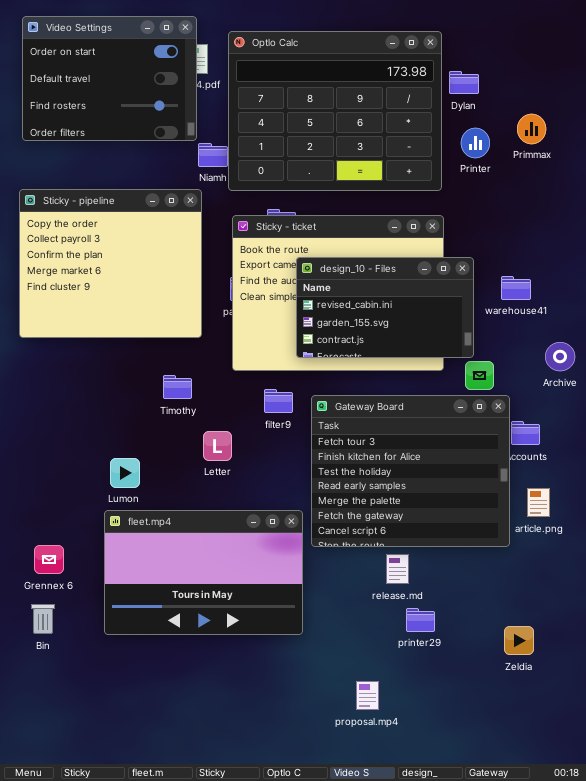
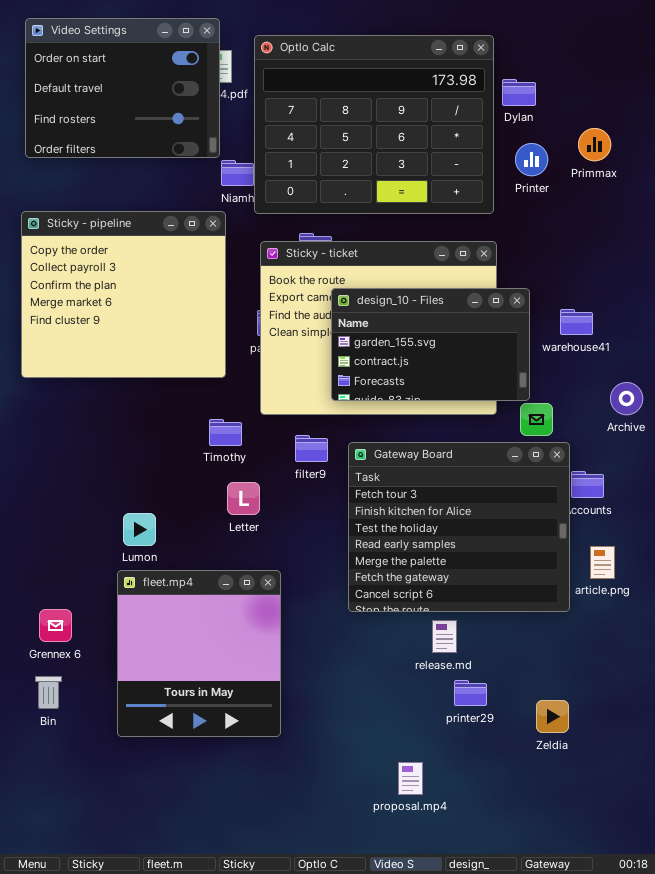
design_10 - Files: [296,257,474,358] -> [331,288,530,401], scrolled down 1 row
Timothy: [163,375,192,399] -> [209,419,242,446], moved
fleet.mp4: [104,510,303,635] -> [117,570,281,737], resized
Zeldia: [504,626,534,655] -> [536,700,569,733], moved

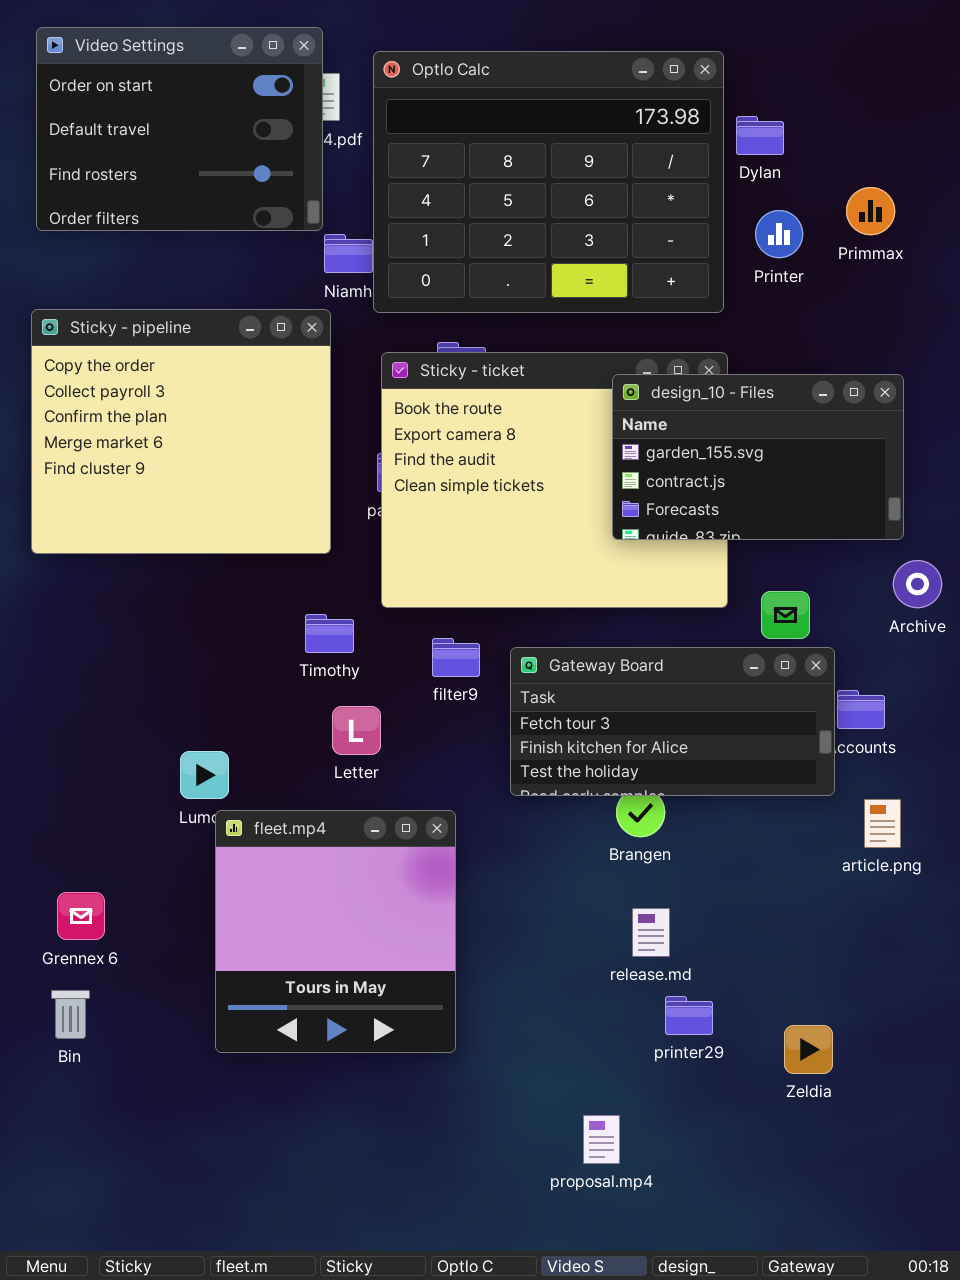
design_10 - Files: [331,288,530,401] -> [612,374,904,540], moved
Gateway Board: [348,442,570,612] -> [510,647,835,796], resized
fleet.mp4: [117,570,281,737] -> [215,810,456,1053], moved

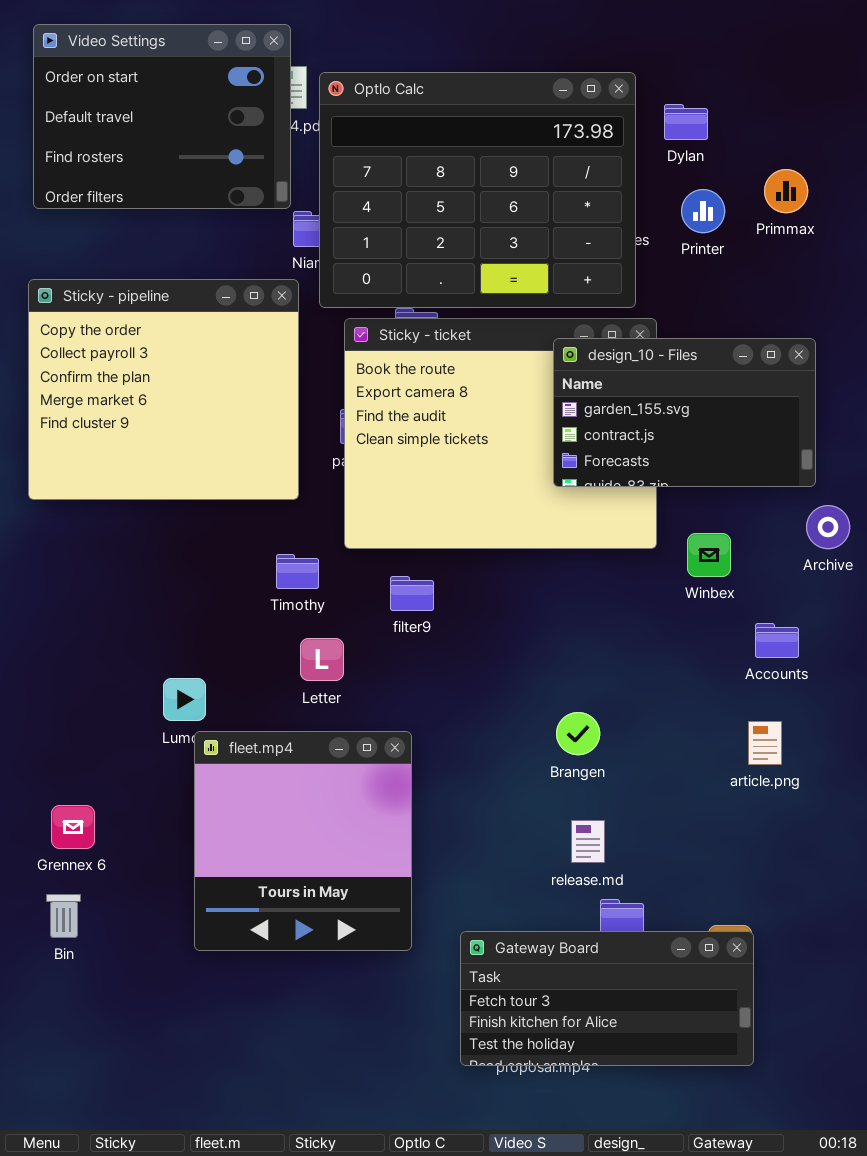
Optlo Calc: [373,51,724,313] -> [319,72,636,308], moved
Gateway Board: [510,647,835,796] -> [460,931,754,1066], moved
article.png: [864,799,901,848] -> [748,721,782,765], moved

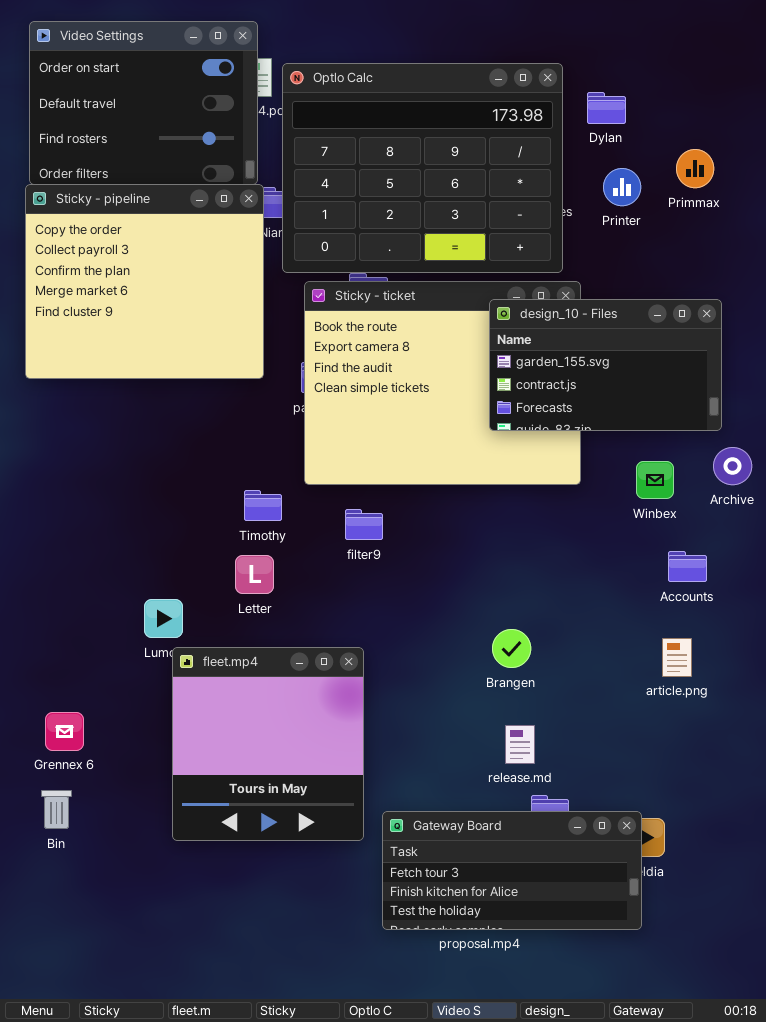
Sticky - pipeline: [28,279,299,500] -> [25,184,264,379], moved
Winbex: [687,533,731,577] -> [636,461,674,499], moved
Letter: [300,638,344,681] -> [235,555,274,594], moved
Gateway Board: [460,931,754,1066] -> [382,811,642,930], moved

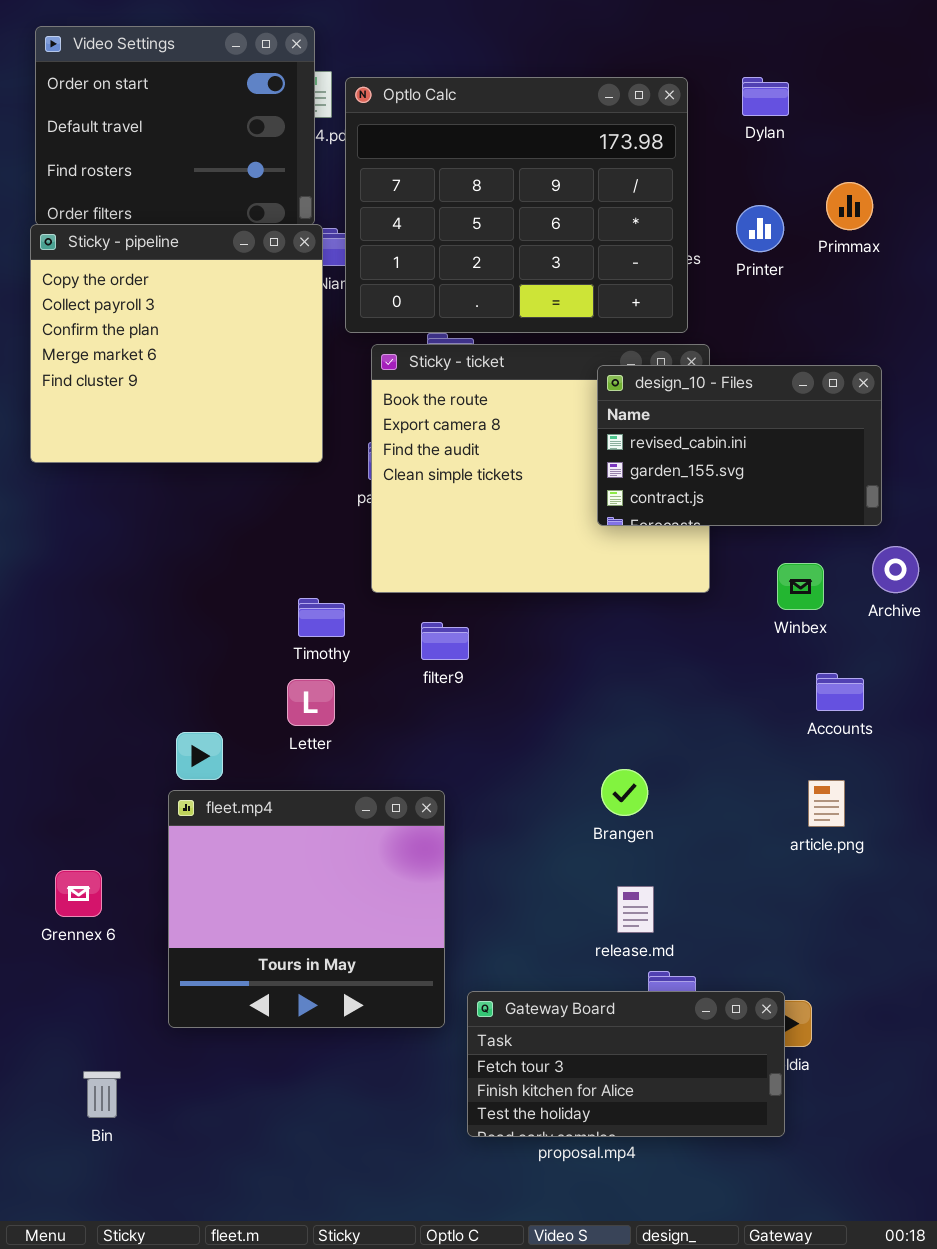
Dylan: [587,92,626,124] -> [742,77,789,116], moved
design_10 - Files: [489,299,722,431] -> [597,365,882,526], scrolled up 1 row
fleet.mp4: [172,647,364,841] -> [168,790,445,1028], resized
Bin: [41,790,72,829] -> [83,1071,121,1118], moved

